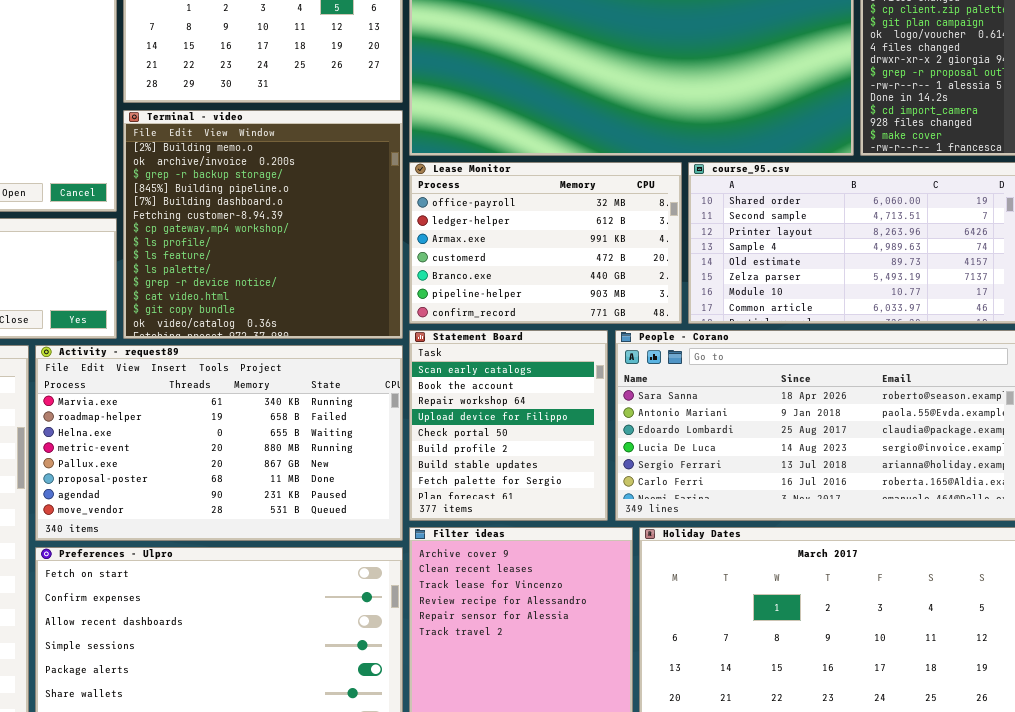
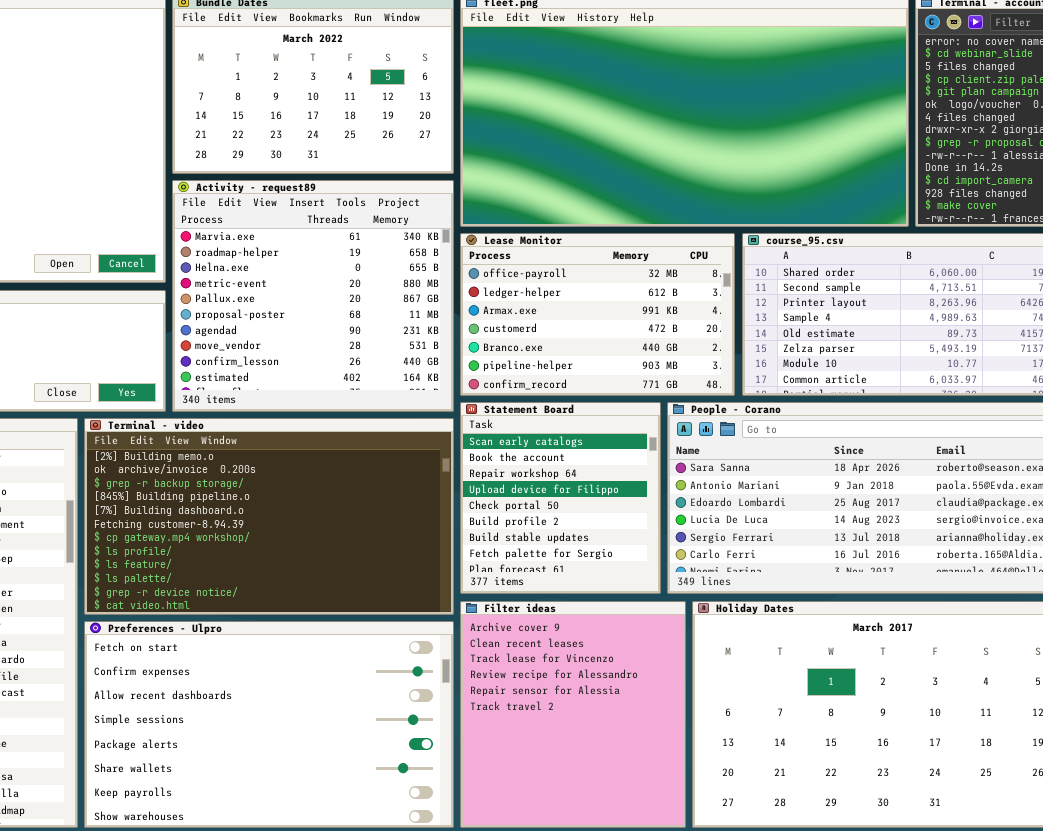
Terminal - video: [123,110,403,339] -> [84,418,454,615], moved, resized
Activity - request89: [35,345,403,541] -> [172,180,454,412], moved, resized

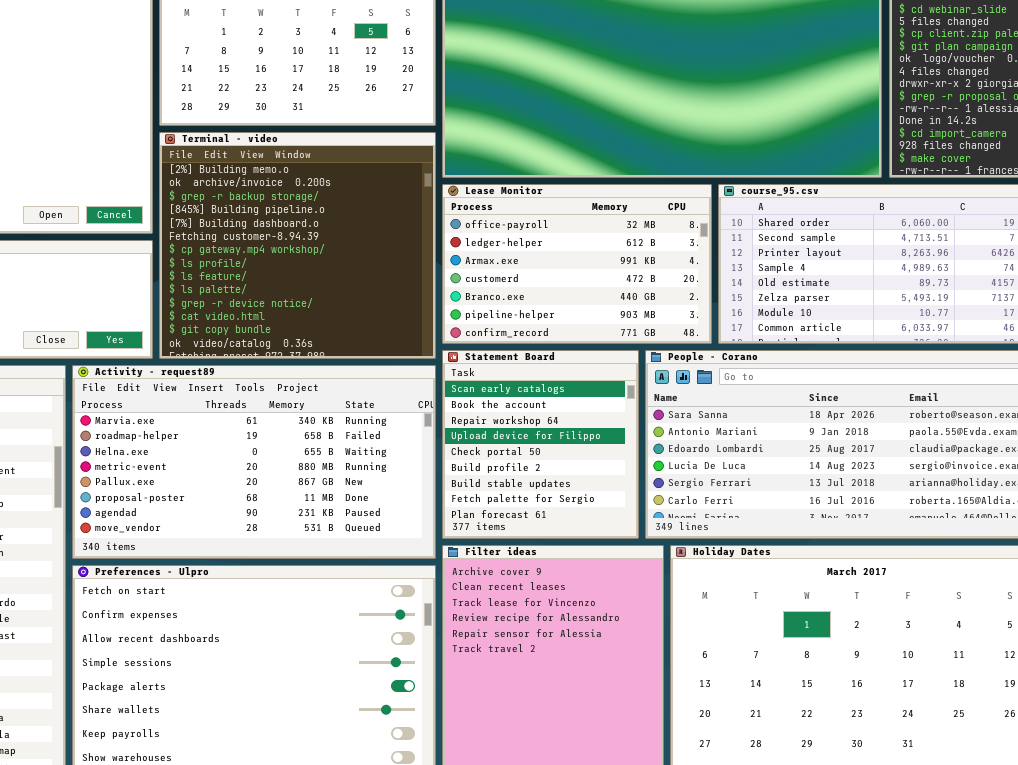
Activity - request89: [172,180,454,412] -> [72,365,436,559], moved, resized
Terminal - video: [84,418,454,615] -> [159,132,436,359], moved, resized

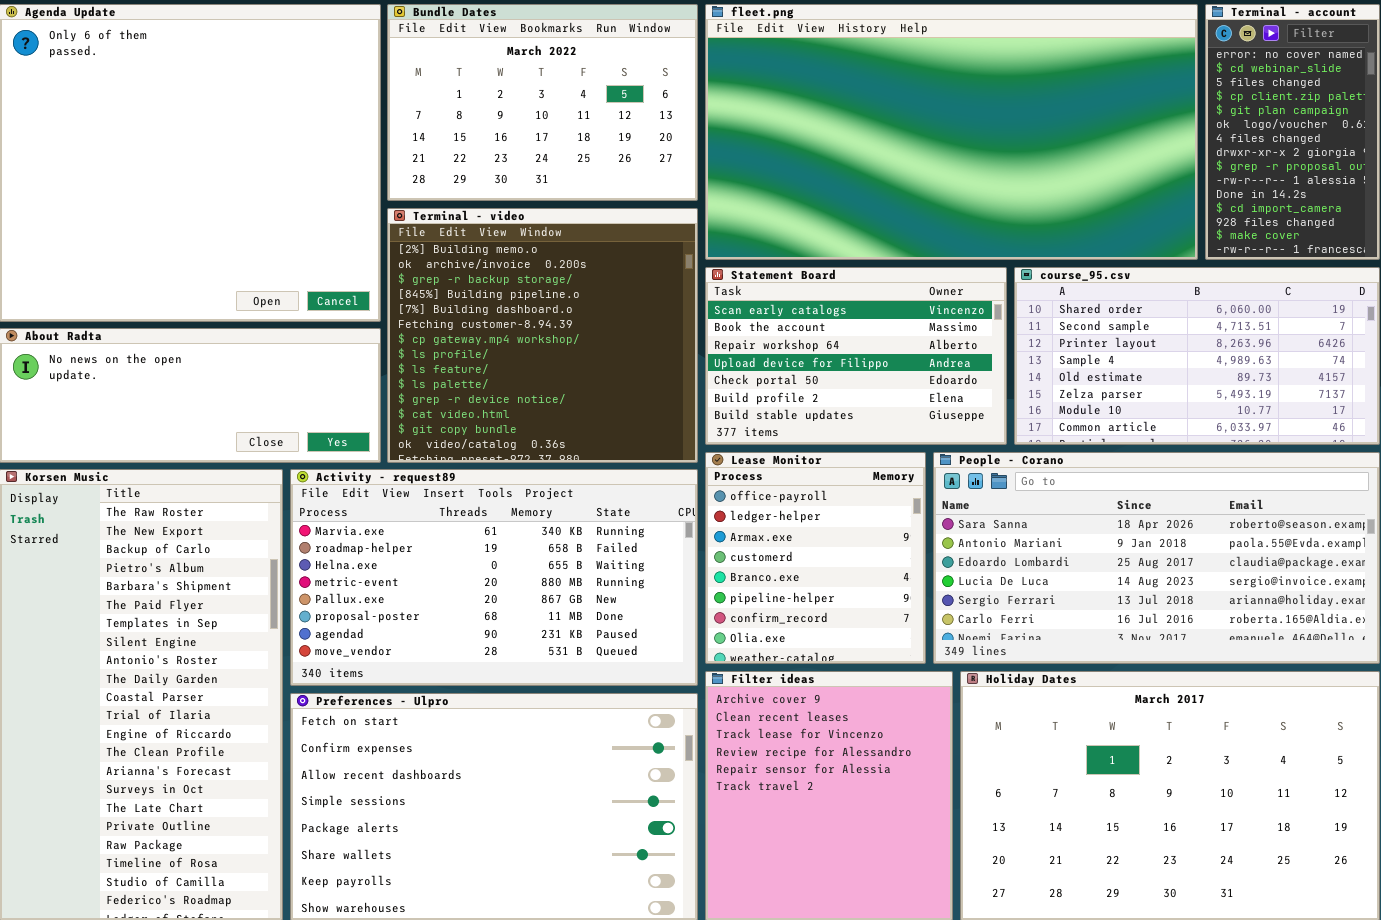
Lease Monitor: [442,184,712,344] -> [705,452,926,664], moved, resized
Statement Board: [442,350,639,539] -> [705,267,1007,445], moved, resized

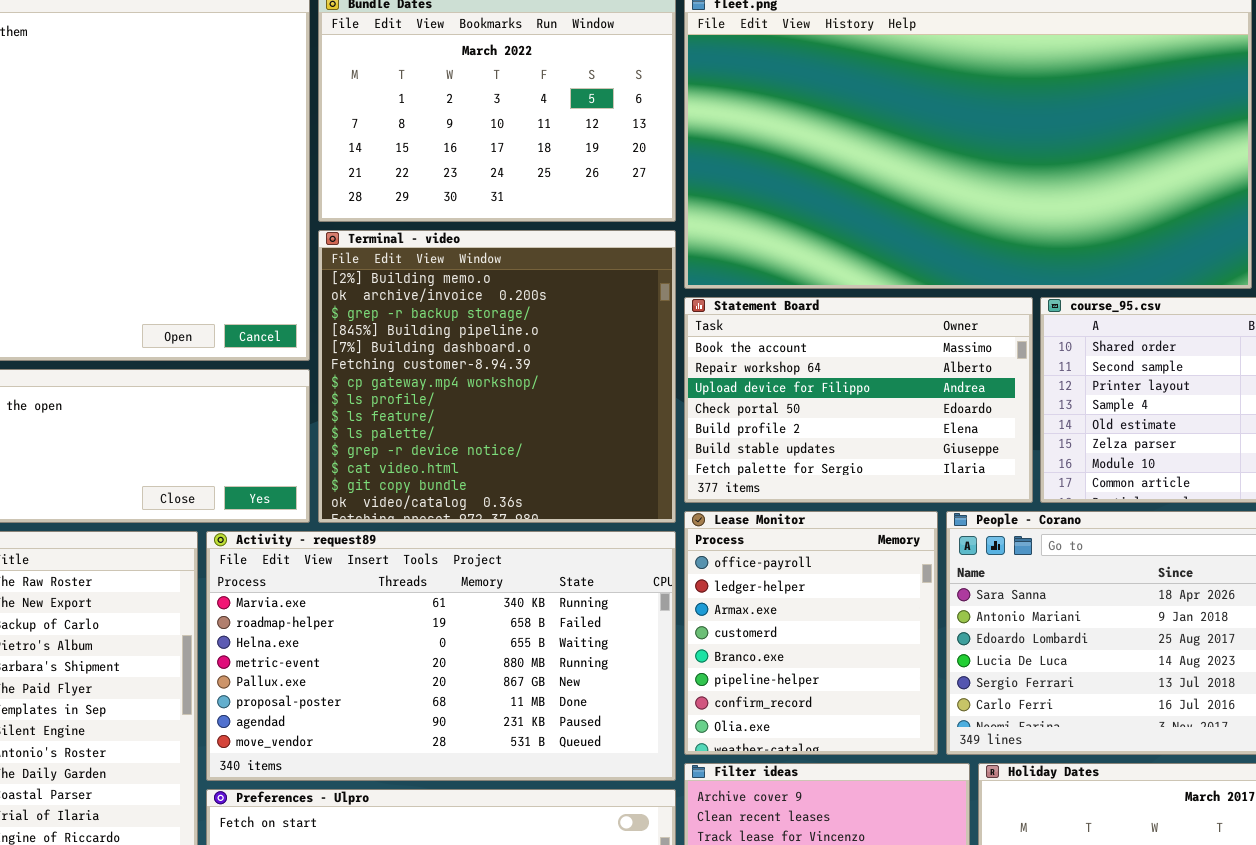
Statement Board: [705,267,1007,445] -> [684,297,1033,503], scrolled down 1 row

